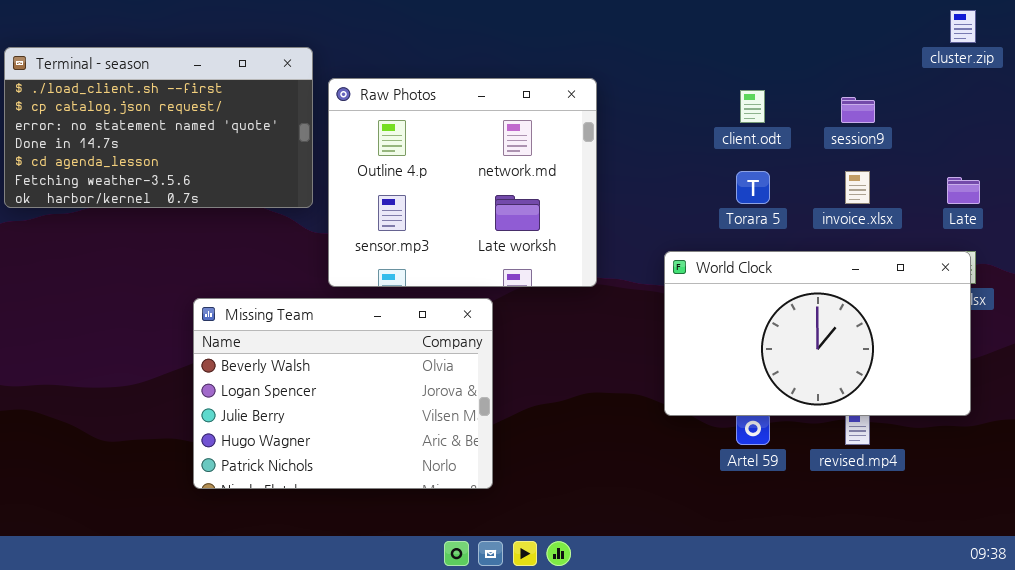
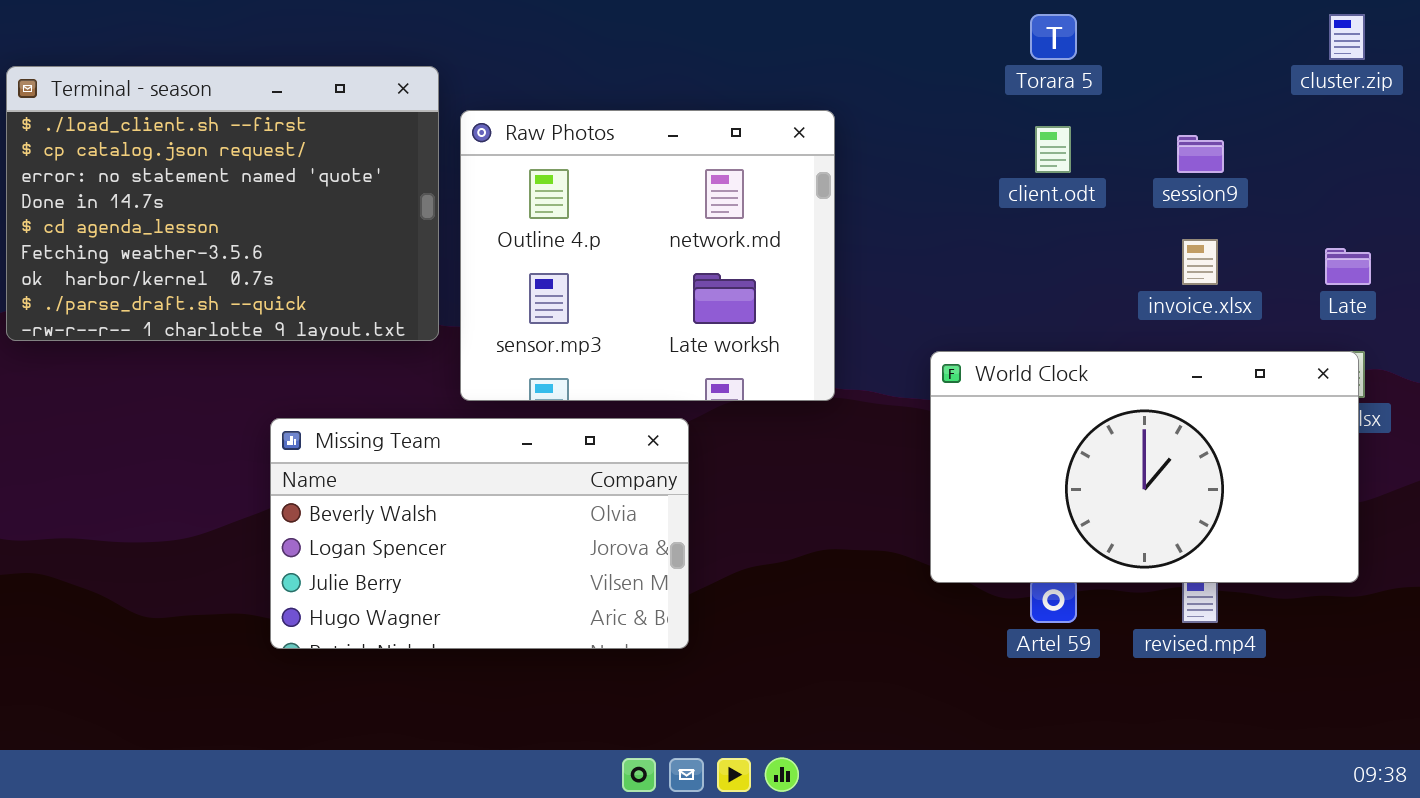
Terminal - season: [4,47,313,208] -> [6,66,439,341], resized
Torara 5: [736,171,770,204] -> [1030,14,1077,60], moved
Missing Team: [193,298,493,489] -> [270,418,689,649], resized

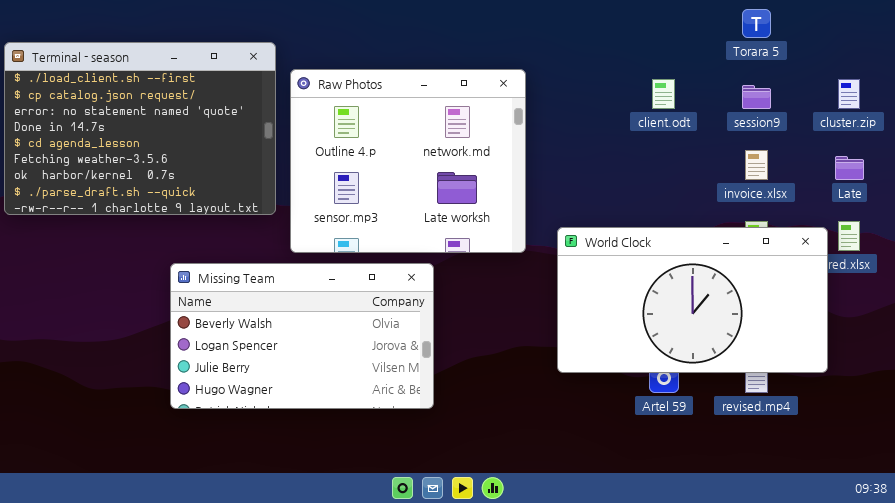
Torara 5: [1030,14,1077,60] -> [742,9,771,38], moved
cluster.zip: [1329,14,1365,60] -> [838,79,860,109], moved
World Clock: [930,351,1359,583] -> [557,227,828,373], moved

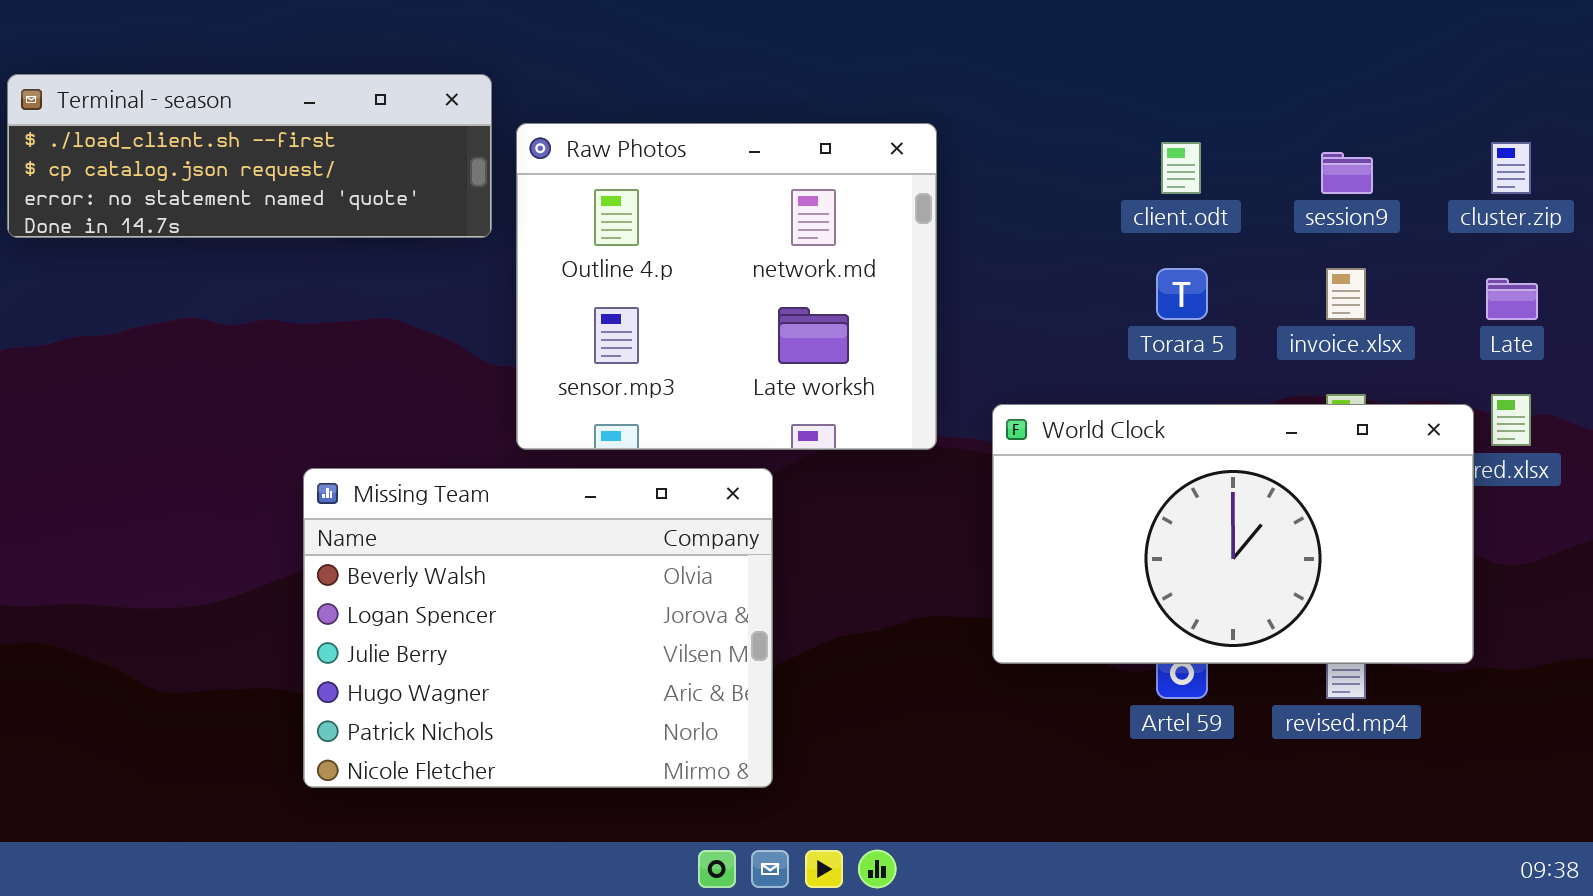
Torara 5: [742,9,771,38] -> [1156,268,1208,320], moved
Terminal - season: [4,42,276,215] -> [7,74,492,238], resized
Missing Team: [170,263,434,409] -> [303,468,773,788], resized

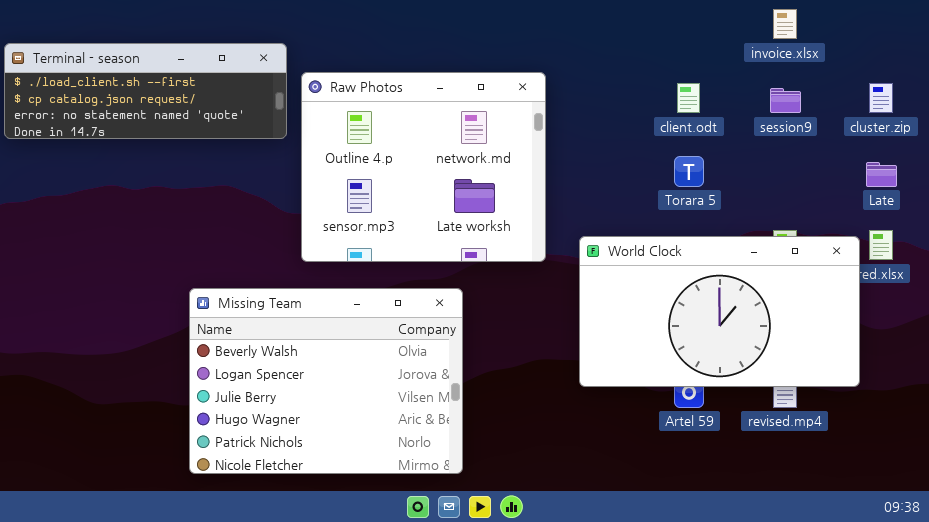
invoice.xlsx: [1326,268,1366,320] -> [773,9,797,39], moved
Missing Team: [303,468,773,788] -> [189,288,463,474], moved

